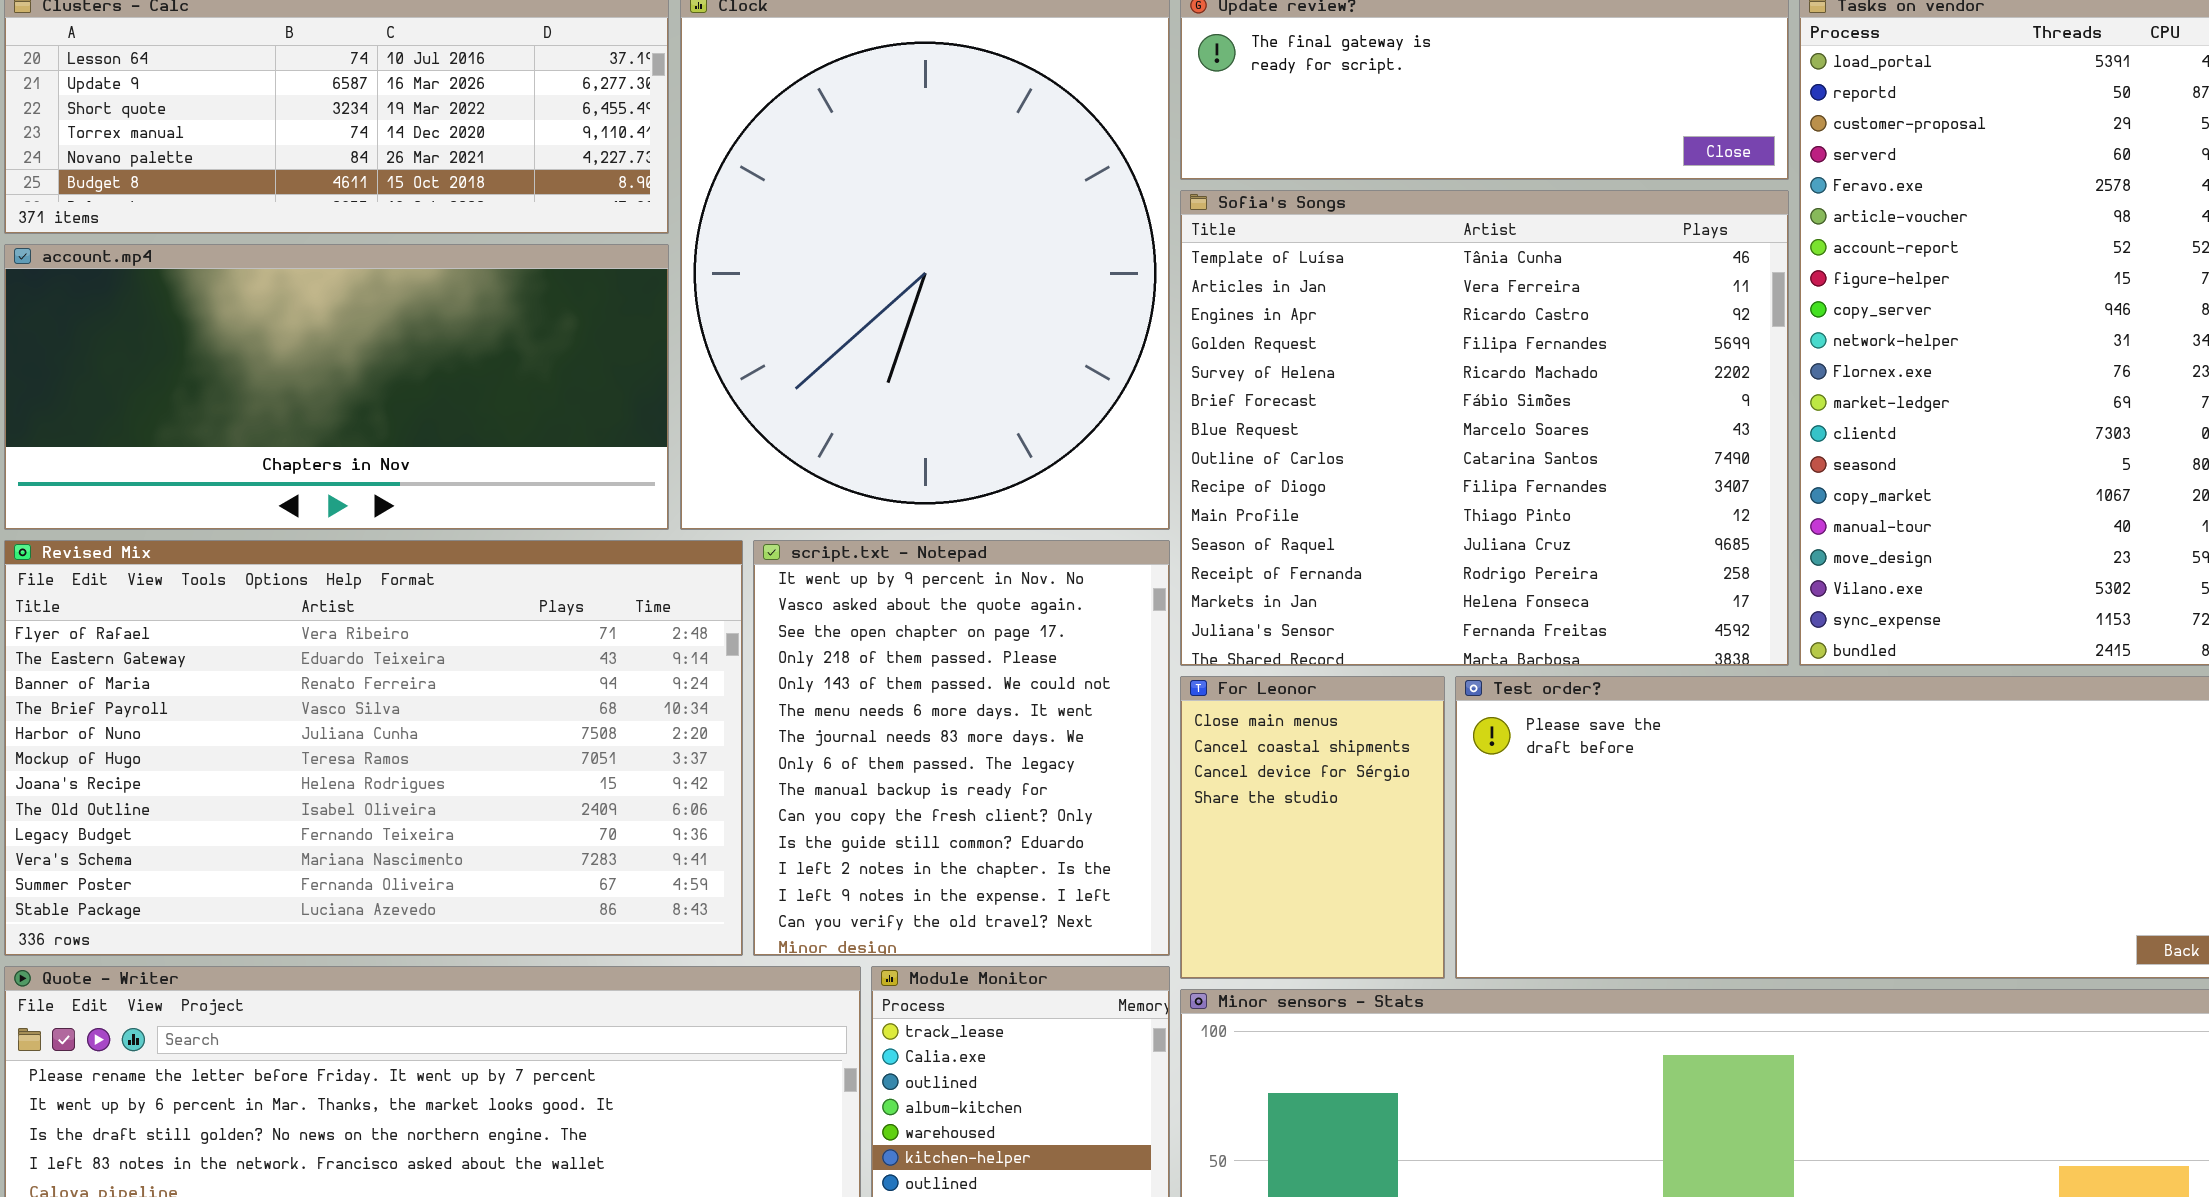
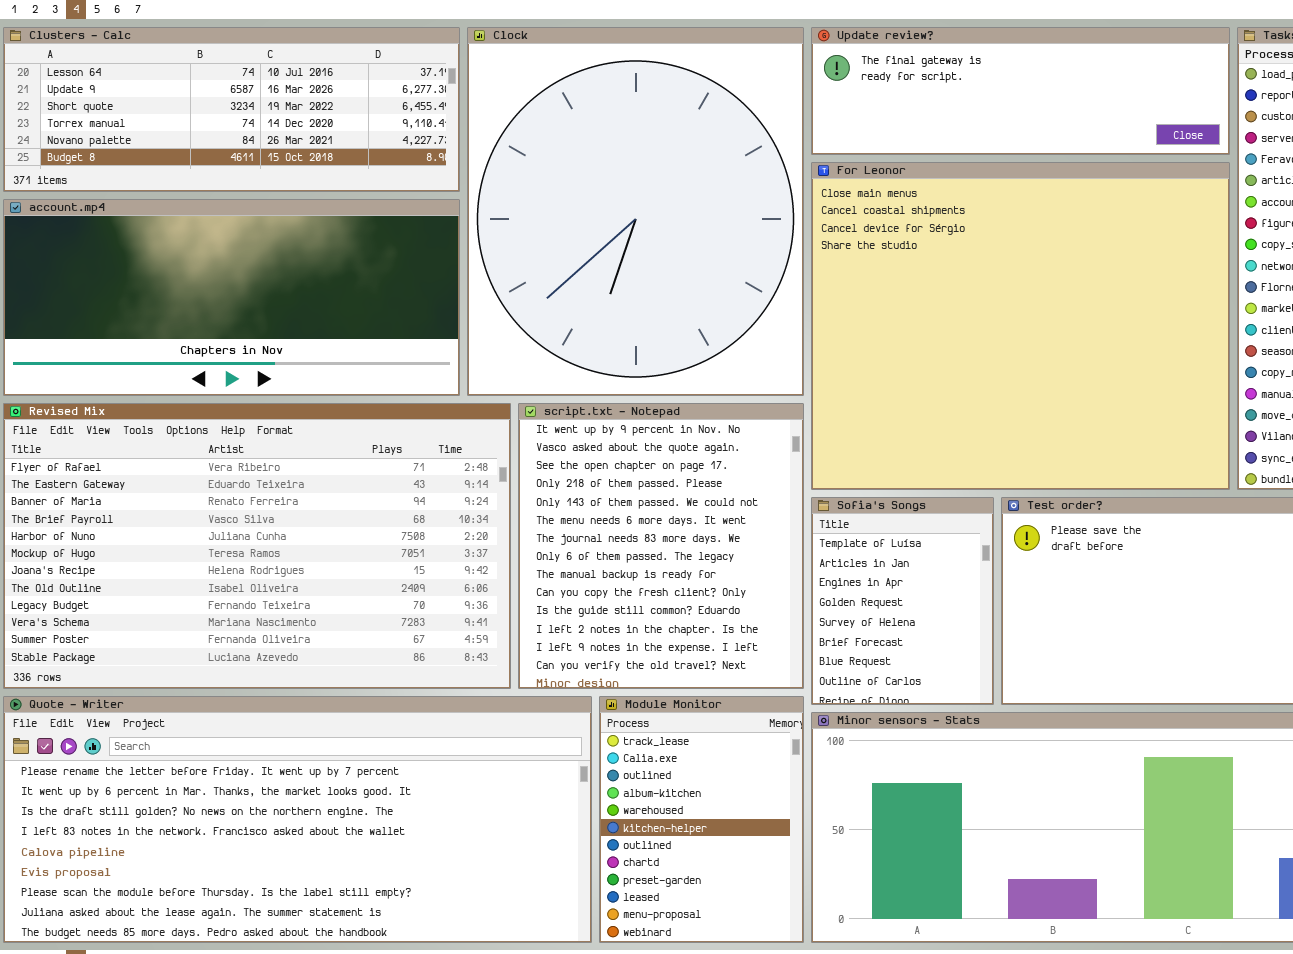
Sofia's Songs: [1180,190,1789,666] -> [811,497,994,705], moved, resized
For Leonor: [1180,676,1445,979] -> [811,162,1230,490], moved, resized

